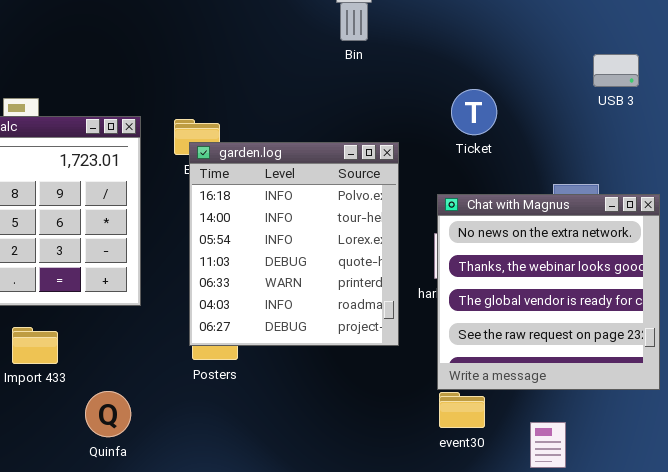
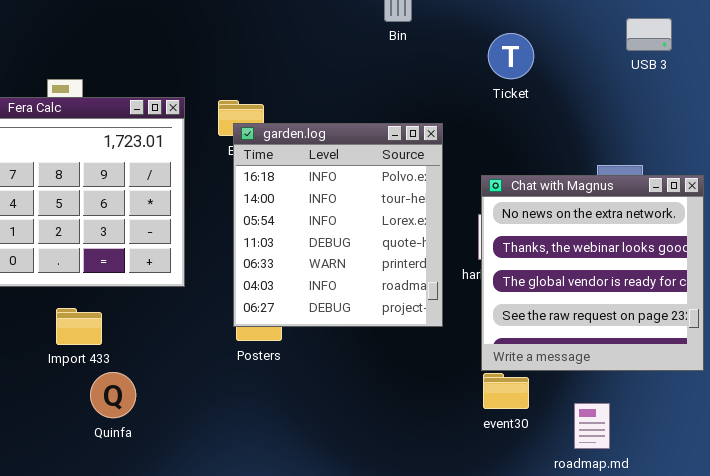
USB 3: [593,54,639,87] -> [626,18,672,51], moved
Ticket: [451,89,497,135] -> [488,33,534,79], moved
Quinfa: [85,391,131,437] -> [90,372,136,418], moved

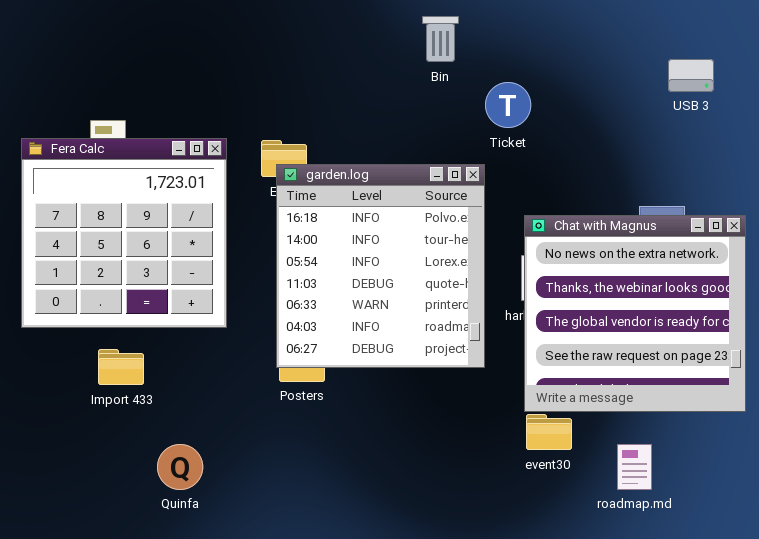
Ticket: [488,33,534,79] -> [485,82,531,128], moved
Quinfa: [90,372,136,418] -> [157,444,203,490], moved

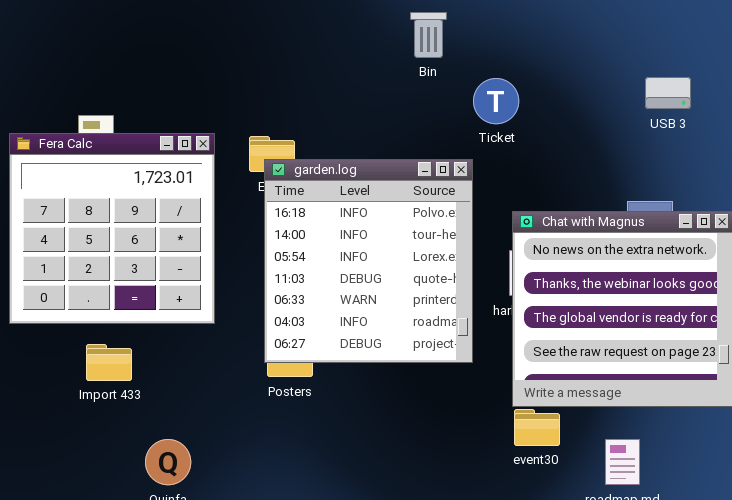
USB 3: [668,59,714,92] -> [645,77,691,109], moved

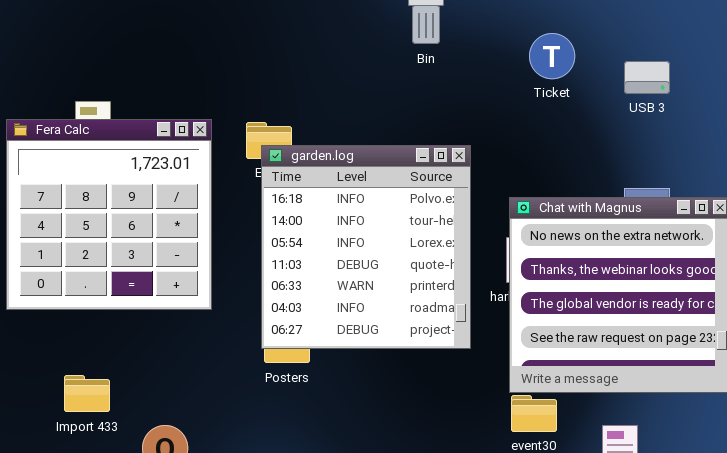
USB 3: [645,77,691,109] -> [624,61,670,94], moved
Ticket: [473,78,519,124] -> [529,33,575,79], moved
Import 433: [86,344,132,381] -> [64,375,110,412], moved

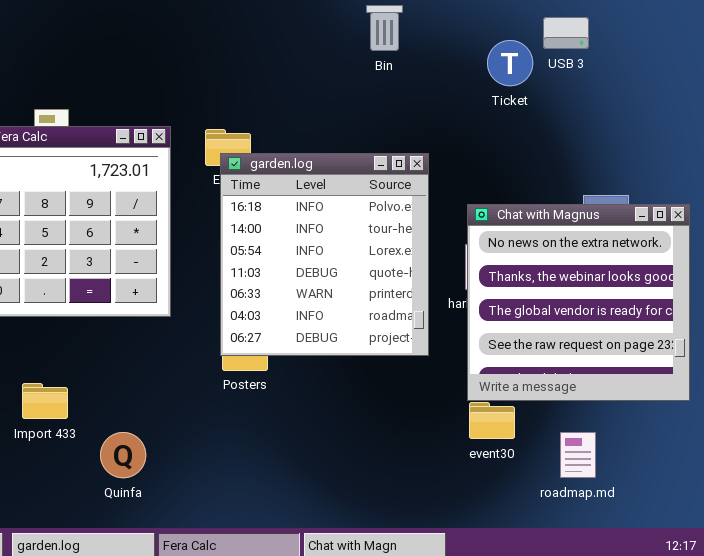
USB 3: [624,61,670,94] -> [543,17,589,49], moved

